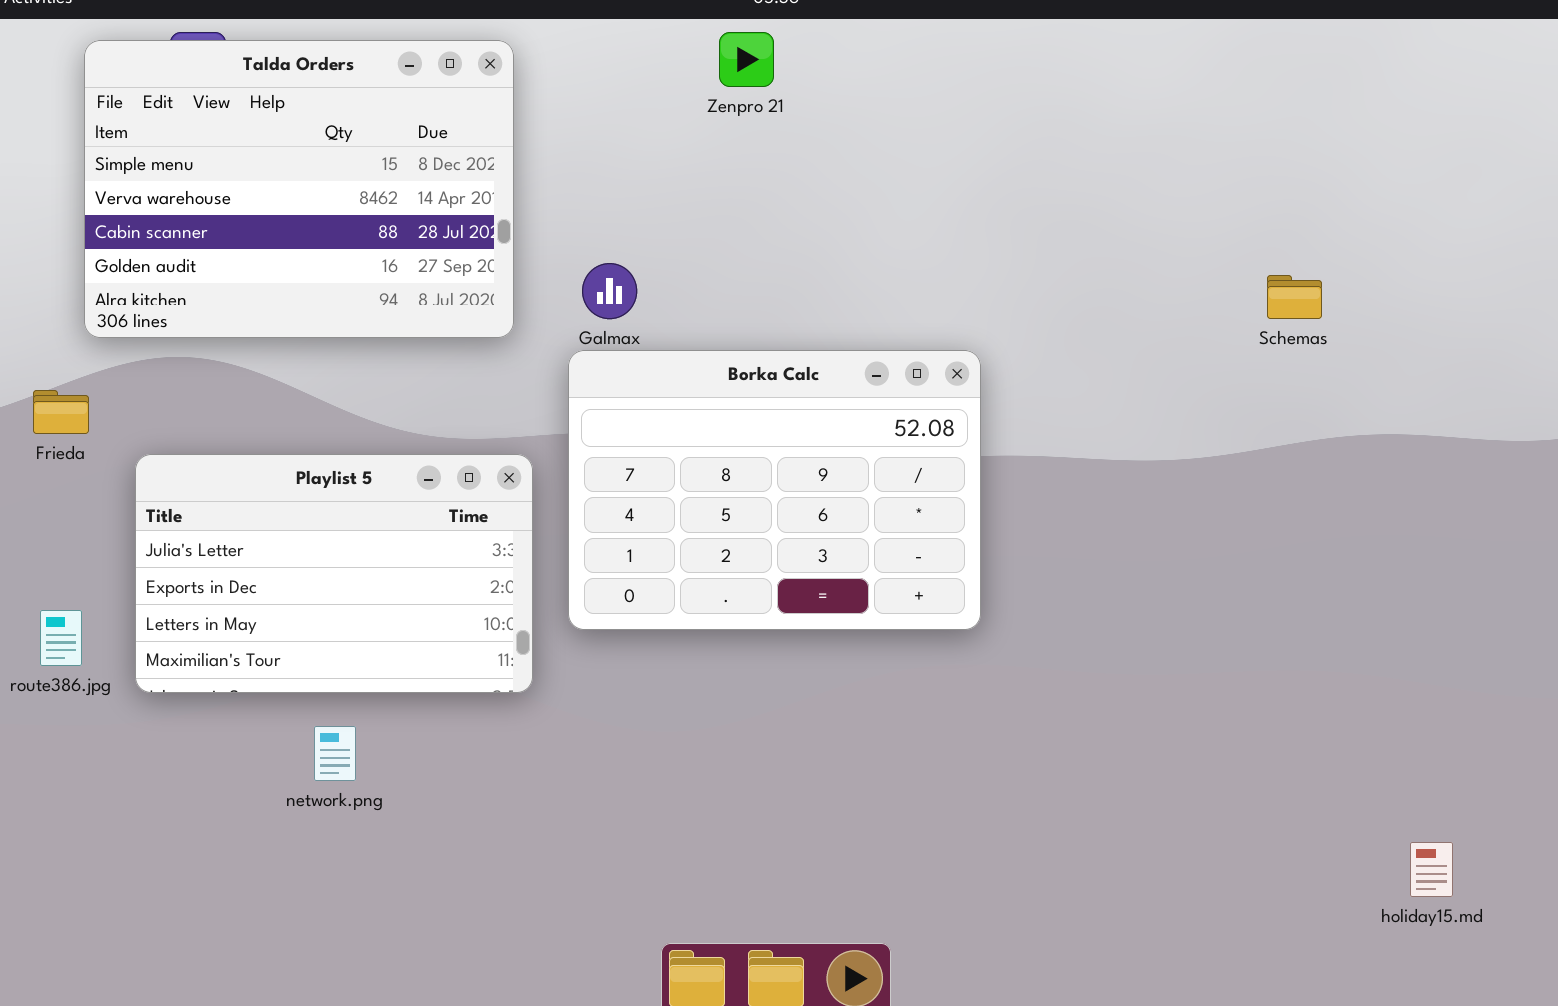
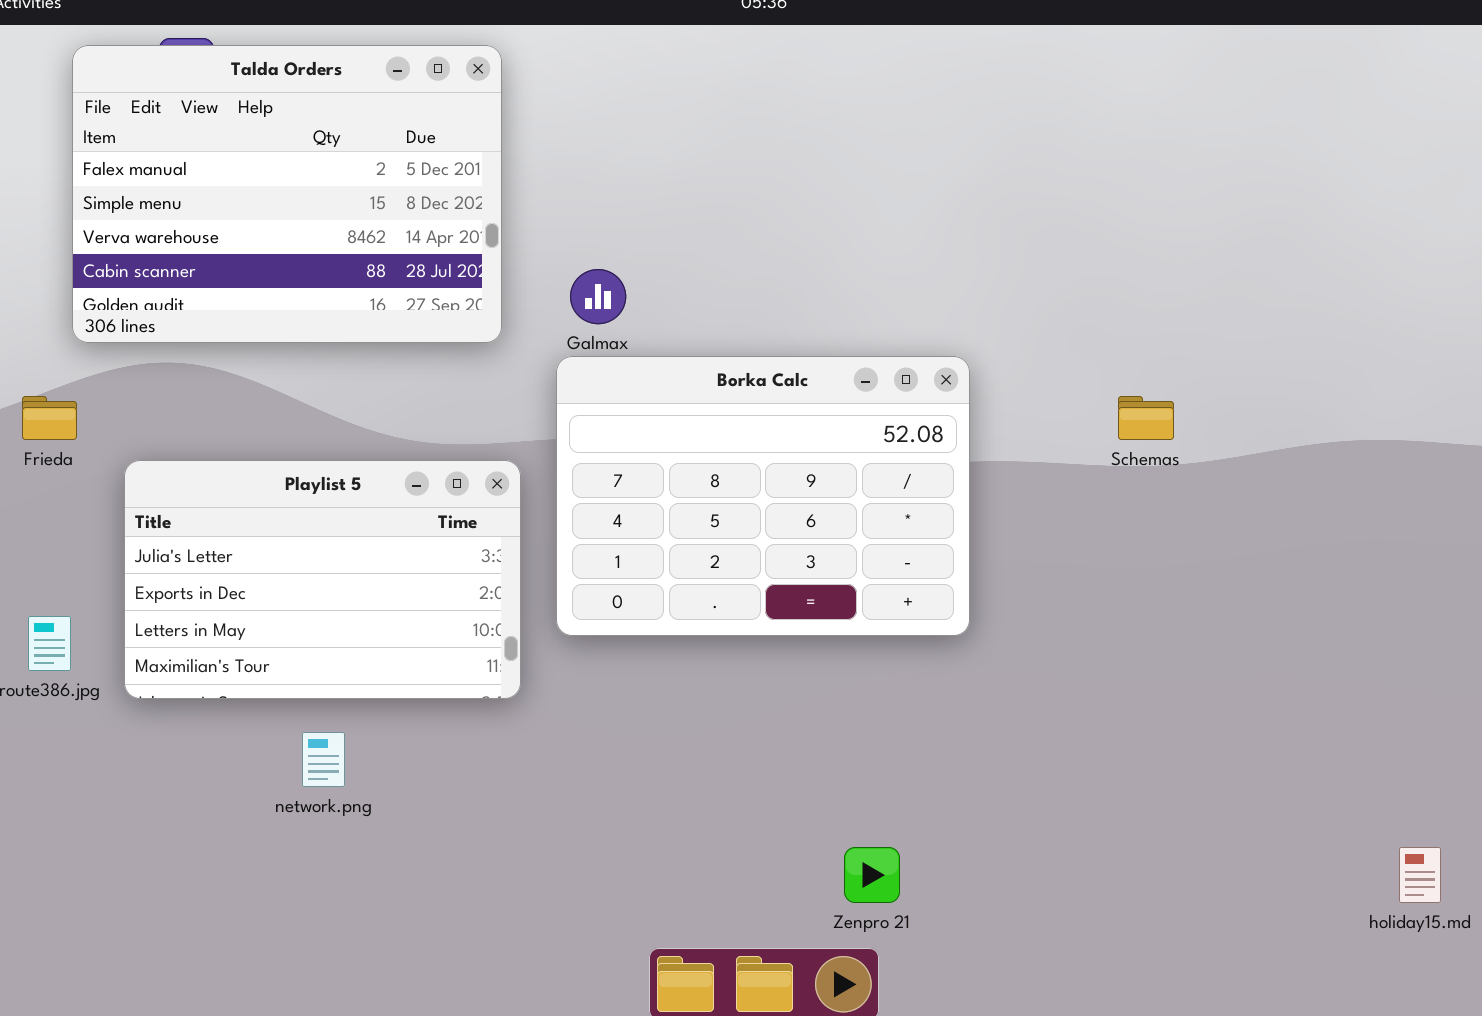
Zenpro 21: [719,32,774,87] -> [844,847,900,903], moved
Talda Orders: [84,40,514,338] -> [72,45,502,343], scrolled up 1 row
Schemas: [1267,275,1322,319] -> [1118,396,1174,440], moved

